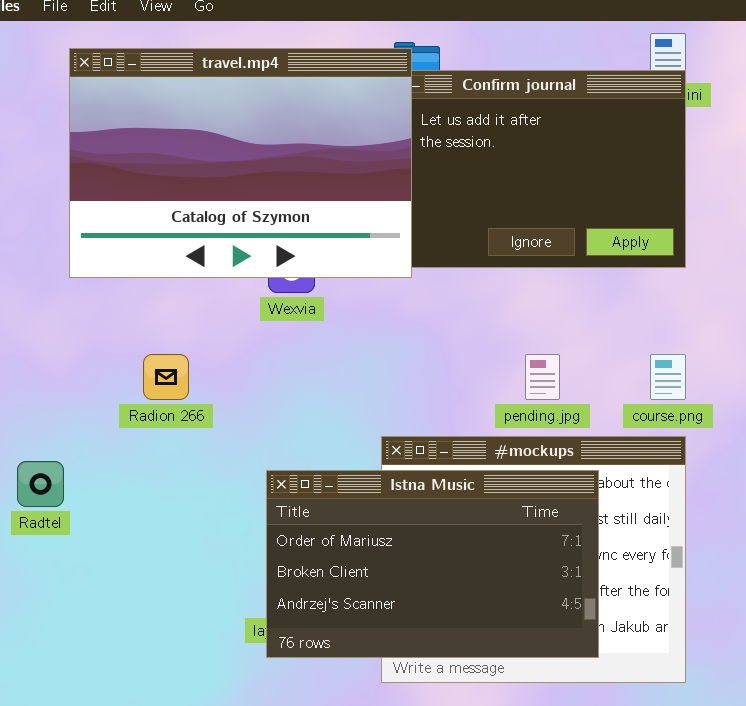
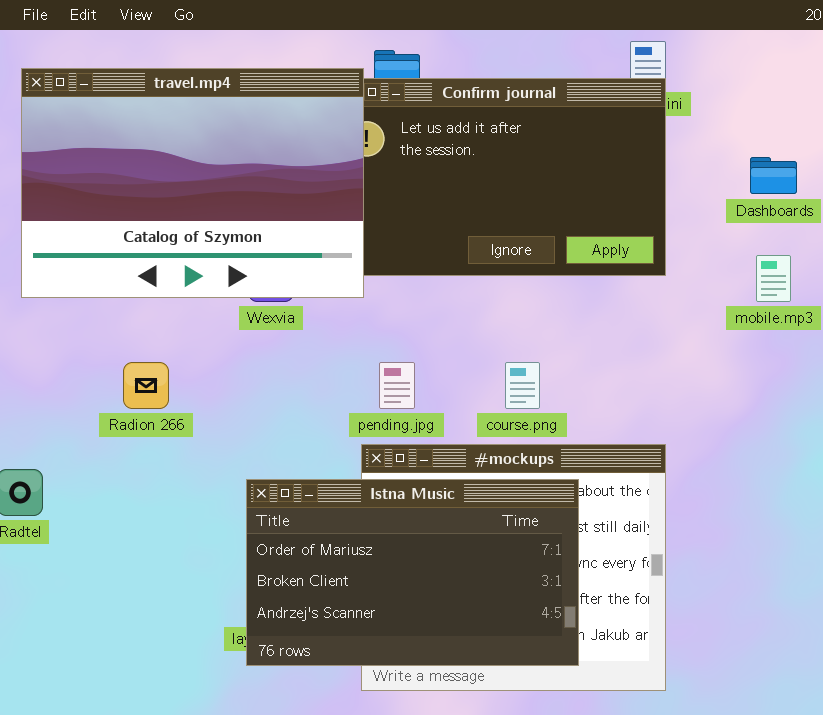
travel.mp4: [69,48,412,278] -> [21,68,364,298], moved
pending.jpg: [525,354,560,400] -> [379,362,415,409], moved
course.png: [650,354,686,400] -> [505,362,540,409], moved

